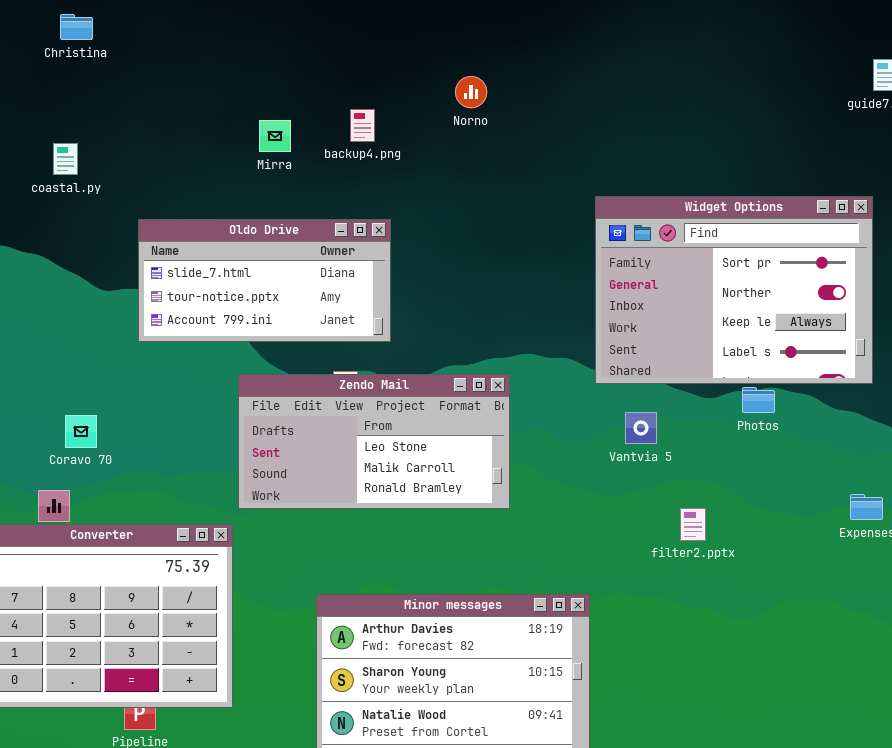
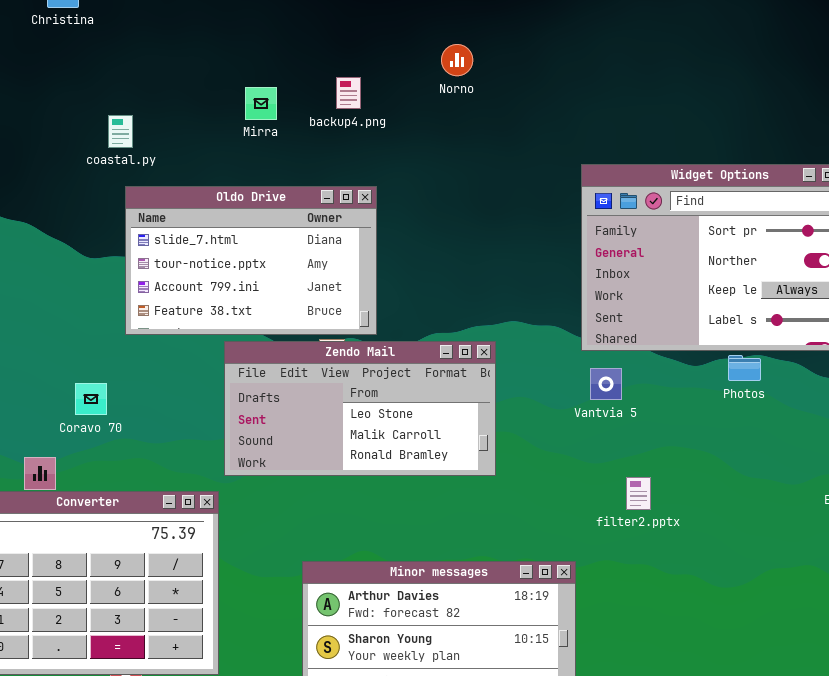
coastal.py: [53,143,78,175] -> [108,115,133,148], moved
Oldo Drive: [138,219,391,342] -> [125,186,377,335], resized
Vantvia 5: [625,412,657,444] -> [590,368,622,400], moved
Coravo 70: [65,415,97,448] -> [75,383,107,415], moved
filter2.pptx: [680,508,706,541] -> [626,477,651,510], moved

